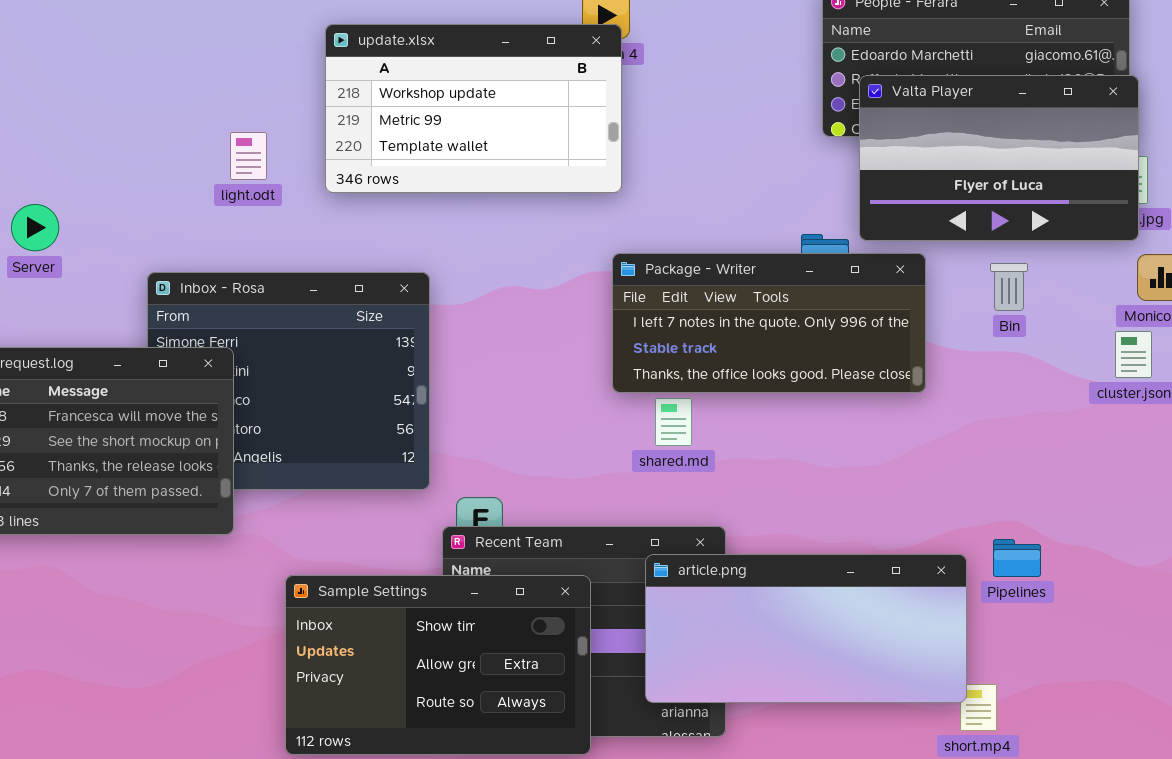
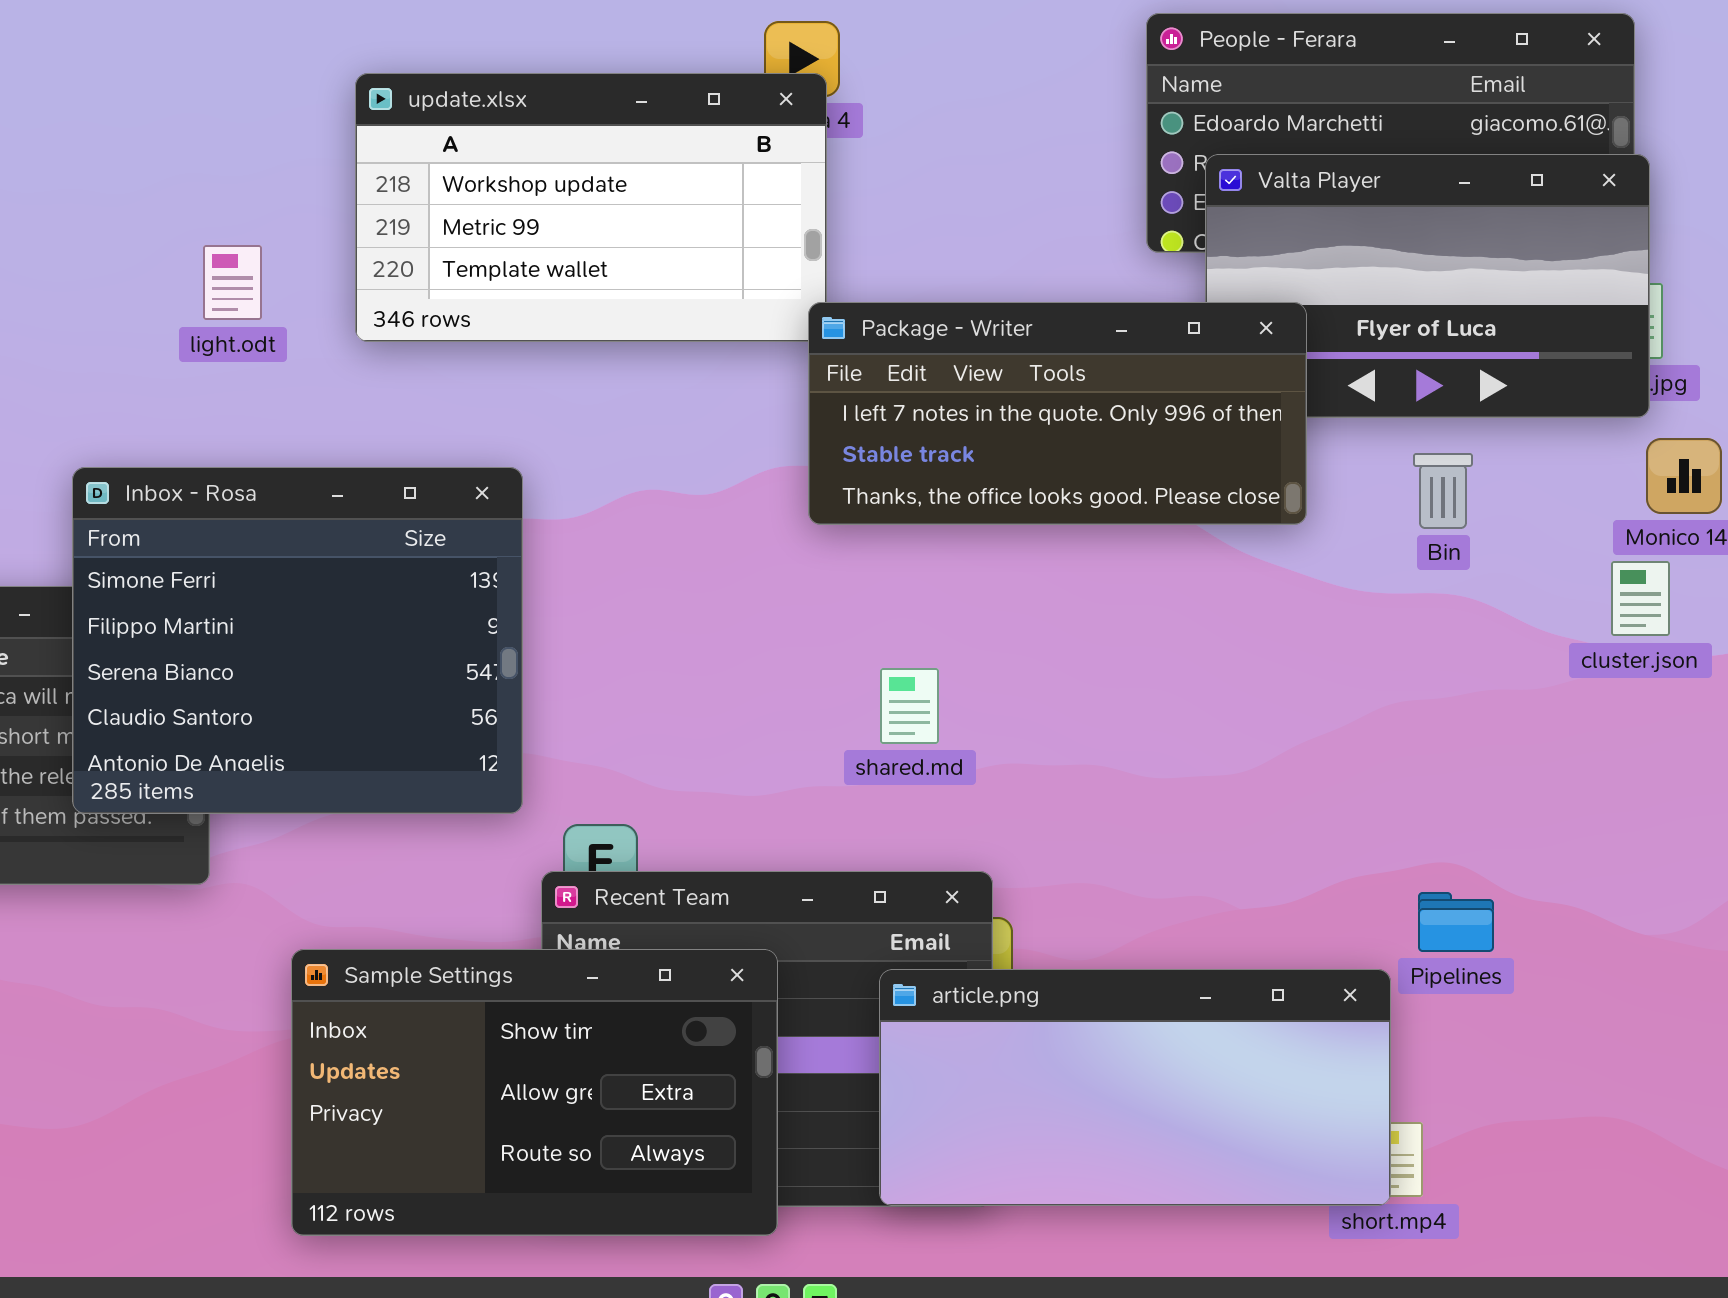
Package - Writer: [612,253,926,393] -> [808,302,1307,525], moved
Inbox - Rosa: [147,272,430,490] -> [72,467,523,814], raised
article.png: [645,554,967,703] -> [879,969,1391,1206], moved

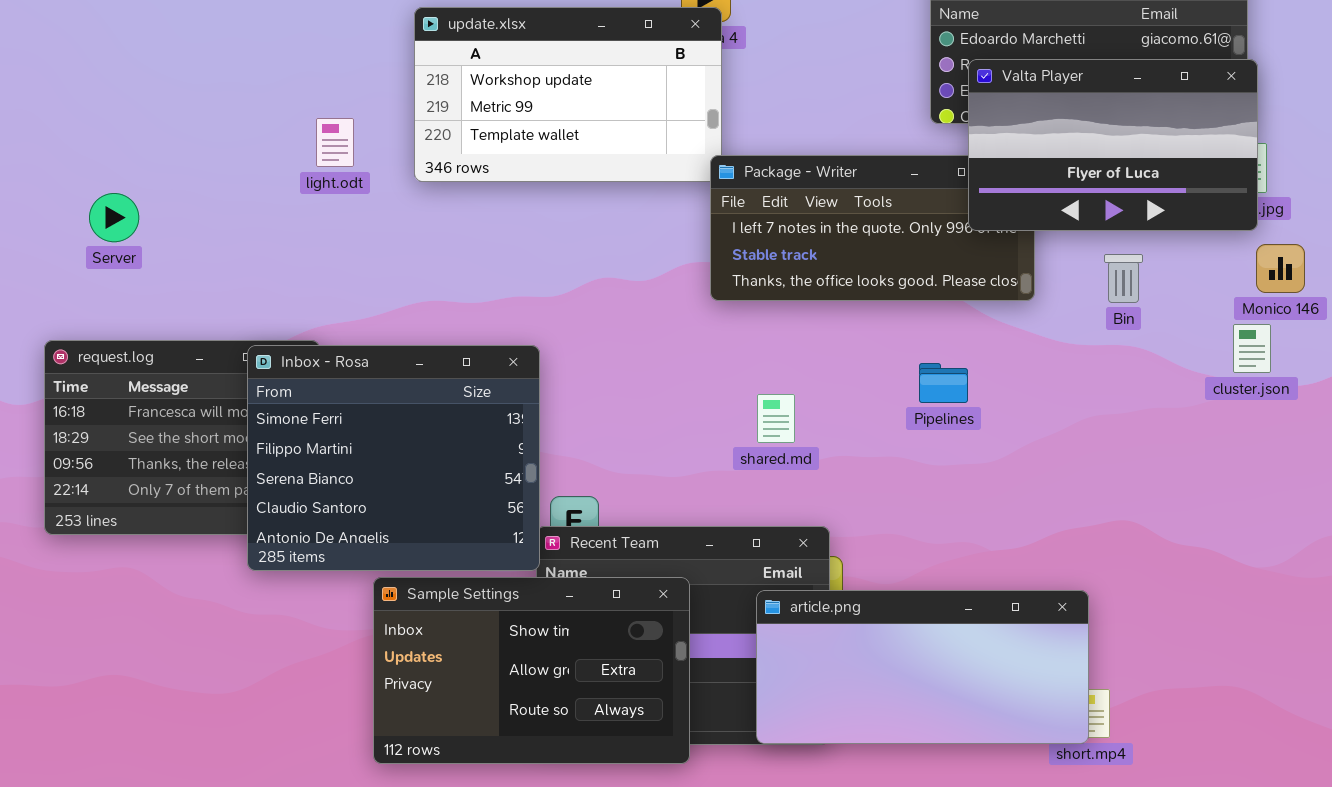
Valta Player: [1205,154,1650,418] -> [968,59,1258,231], raised
Inbox - Rosa: [72,467,523,814] -> [247,345,540,571], moved
Pipelines: [1418,892,1494,952] -> [919,363,968,403], moved

